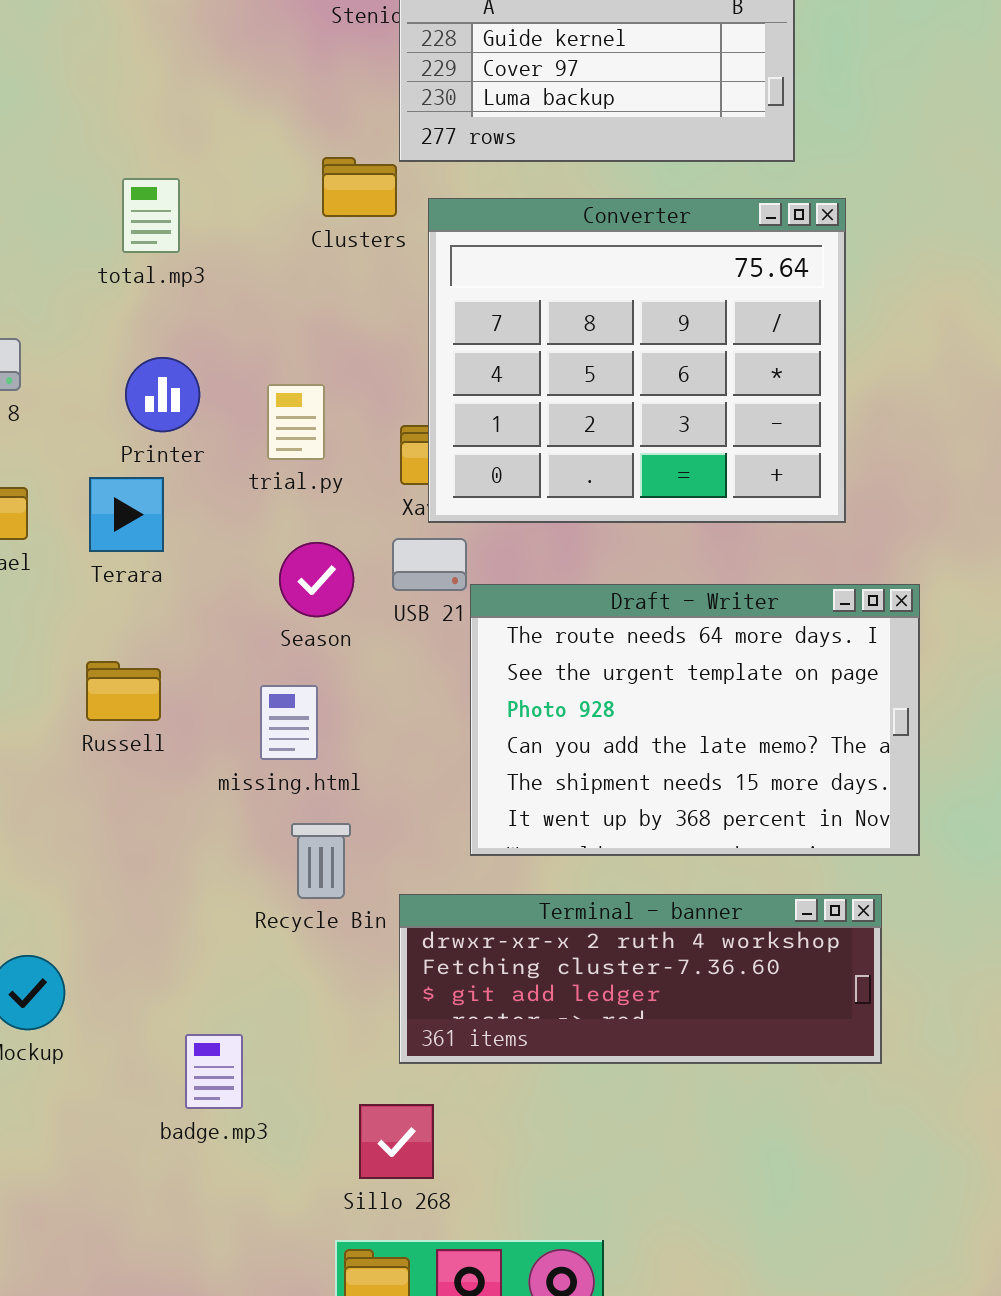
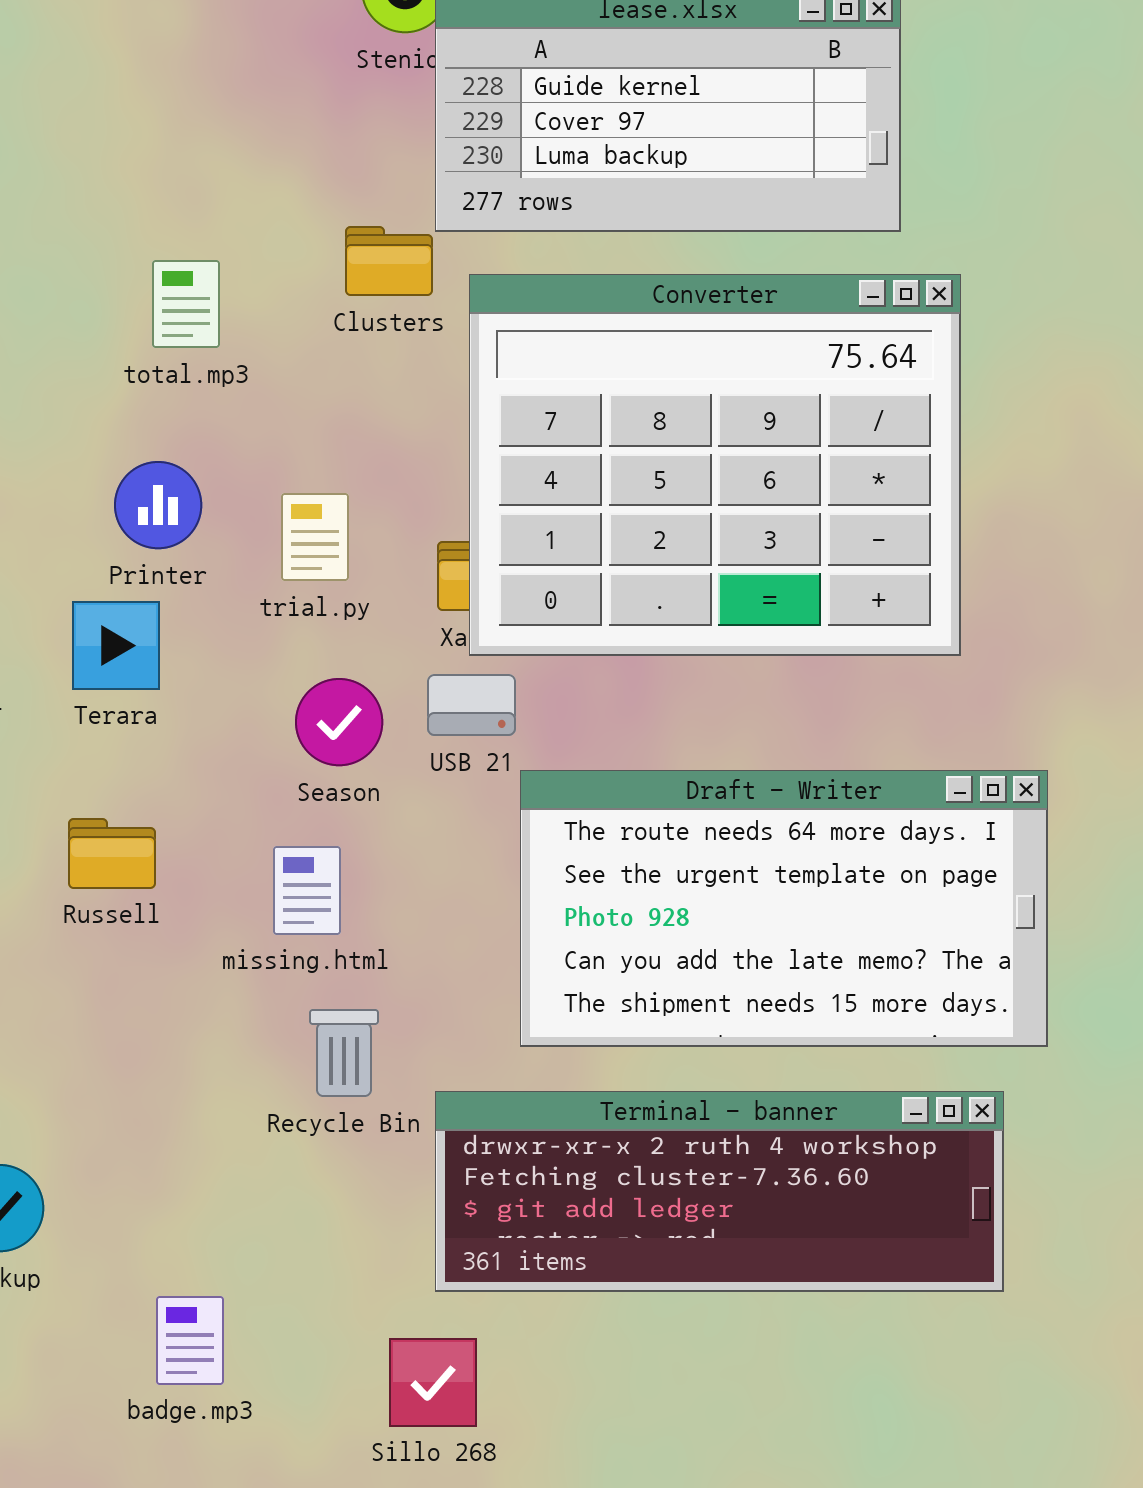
total.mp3: [122,178,180,253] -> [152,260,220,348], moved
Draft - Writer: [470,584,920,856] -> [520,770,1048,1047], resized
badge.mp3: [185,1034,243,1109] -> [156,1296,224,1385], moved

